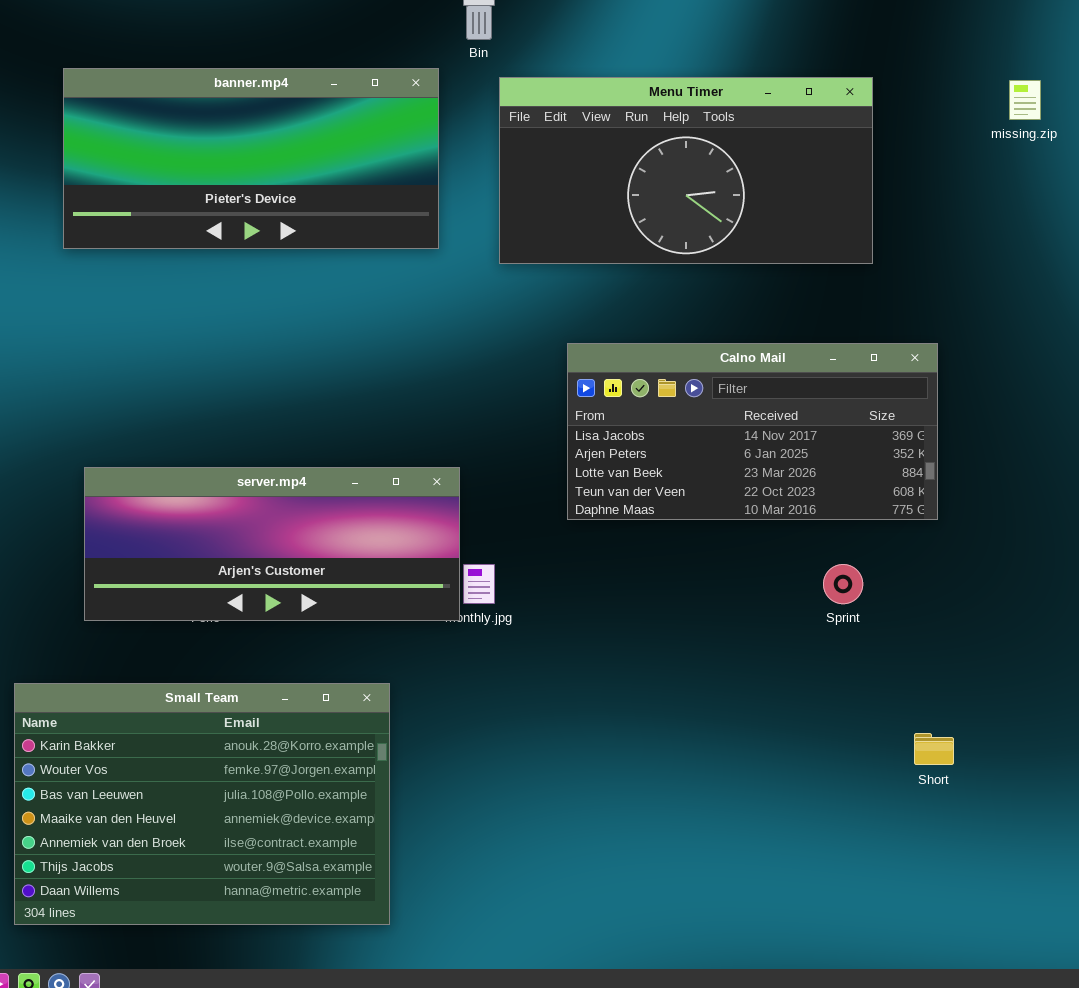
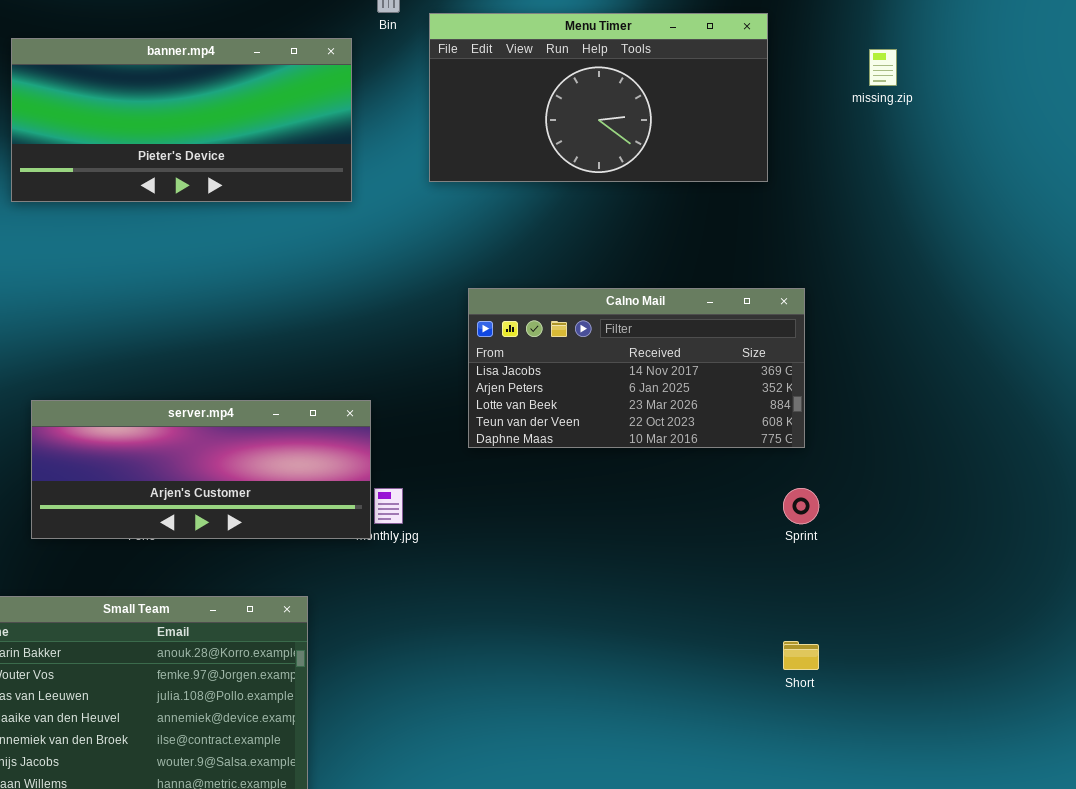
Menu Timer: [499,77,873,264] -> [429,13,768,182], moved
Sprint: [823,564,863,604] -> [783,488,819,524], moved

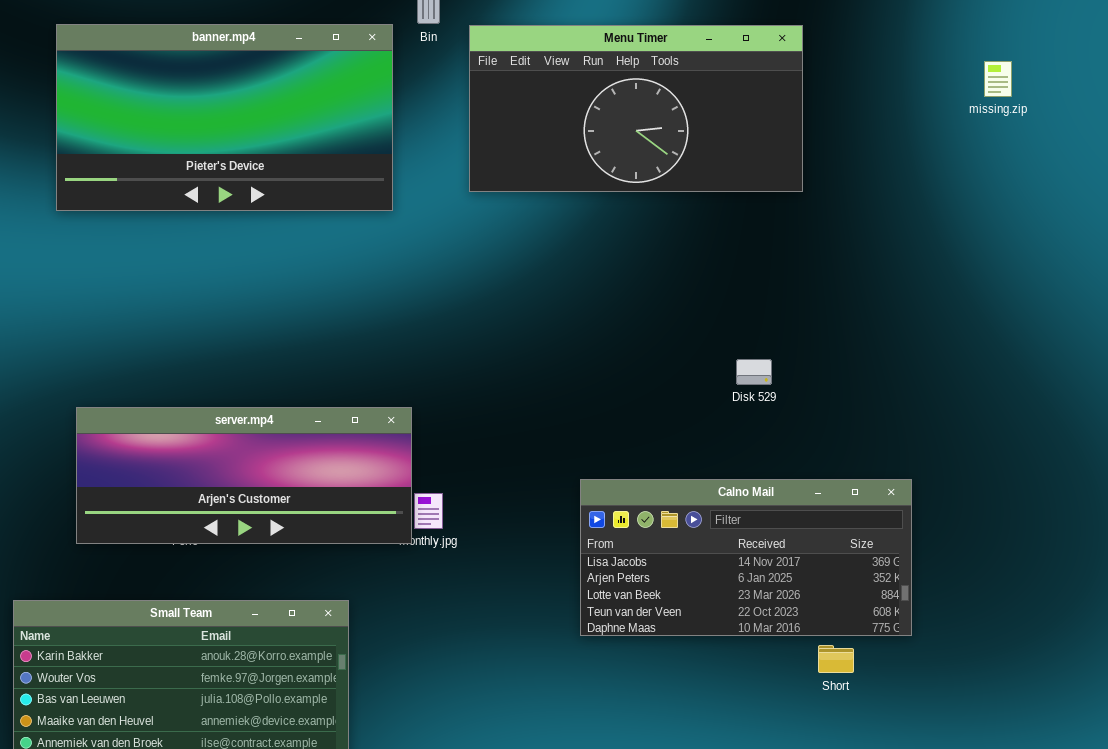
banner.mp4: [11,38,352,202] -> [56,24,393,211], resized
missing.zip: [869,49,897,86] -> [984,61,1012,97], moved
Calno Mail: [468,288,805,448] -> [580,479,912,636], moved

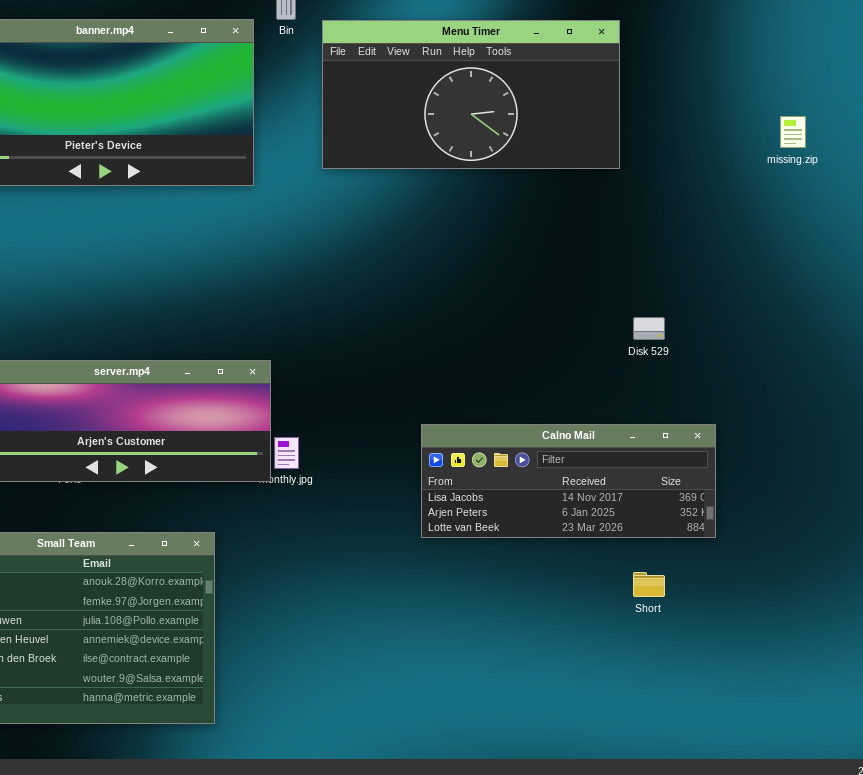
missing.zip: [984,61,1012,97] -> [780,116,806,148], moved
Disk 529: [736,359,772,385] -> [633,317,665,340], moved
Calno Mail: [580,479,912,636] -> [421,424,716,538], resized

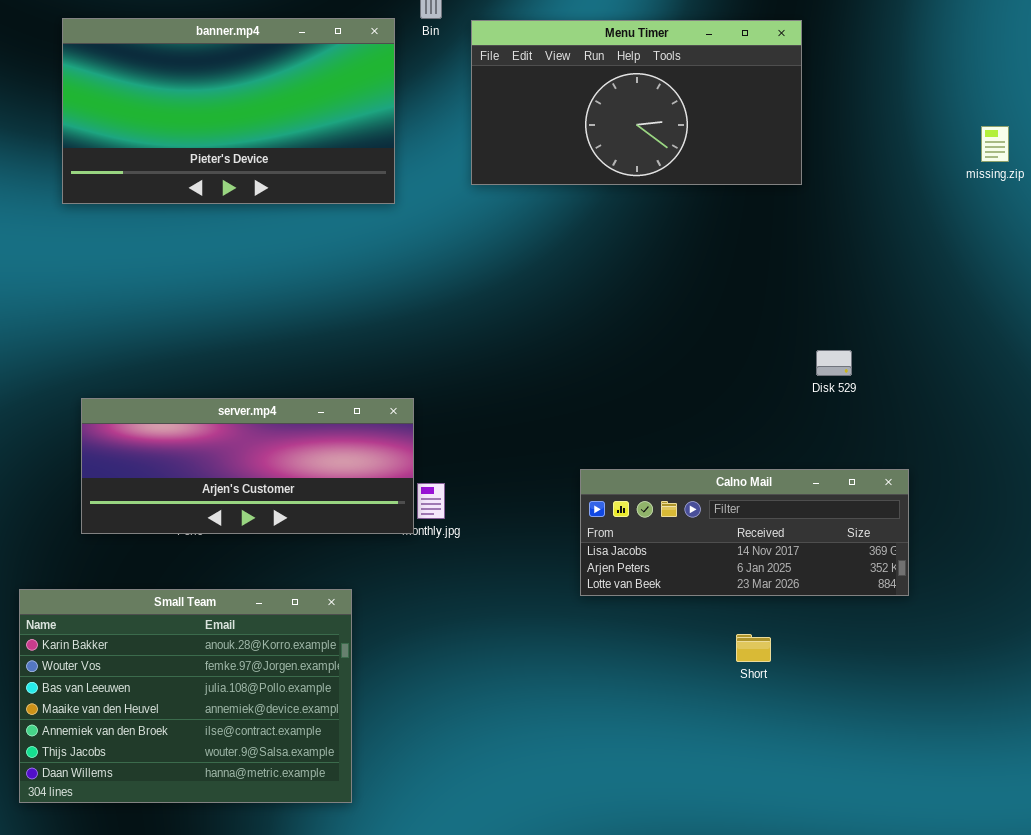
Short: [633,572,665,597] -> [736,634,771,662], moved

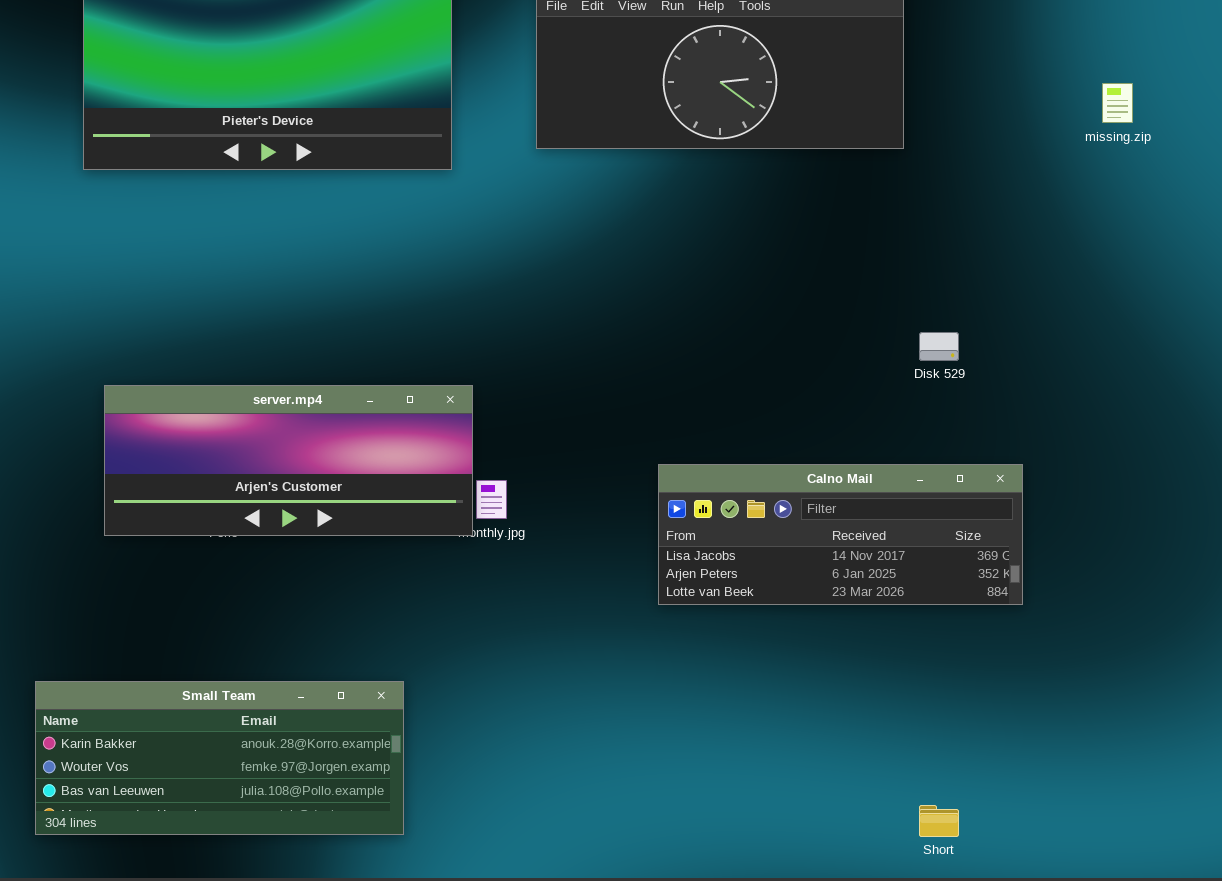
Small Team: [19,589,352,803] -> [35,681,404,835], resized
Short: [736,634,771,662] -> [919,805,959,837], moved

